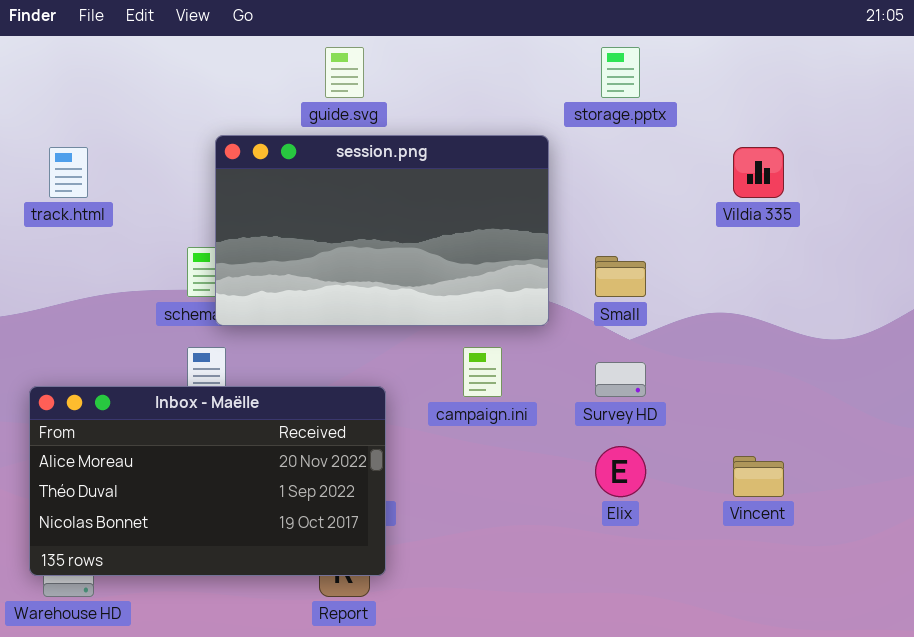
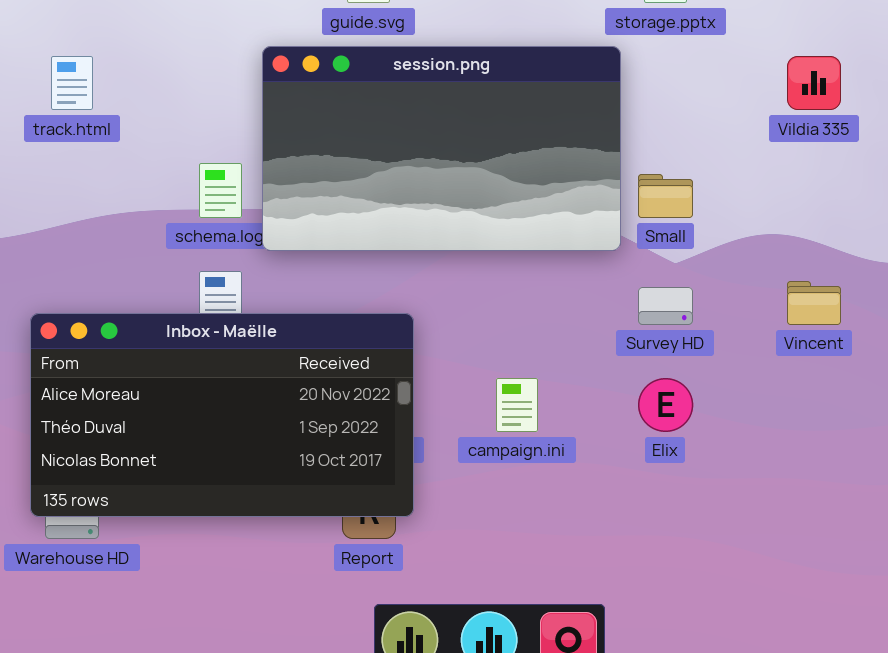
session.png: [215,135,549,326] -> [262,46,621,251], moved
campaign.ini: [463,347,502,397] -> [496,378,538,432], moved
Vincent: [733,456,784,497] -> [787,281,841,325], moved

